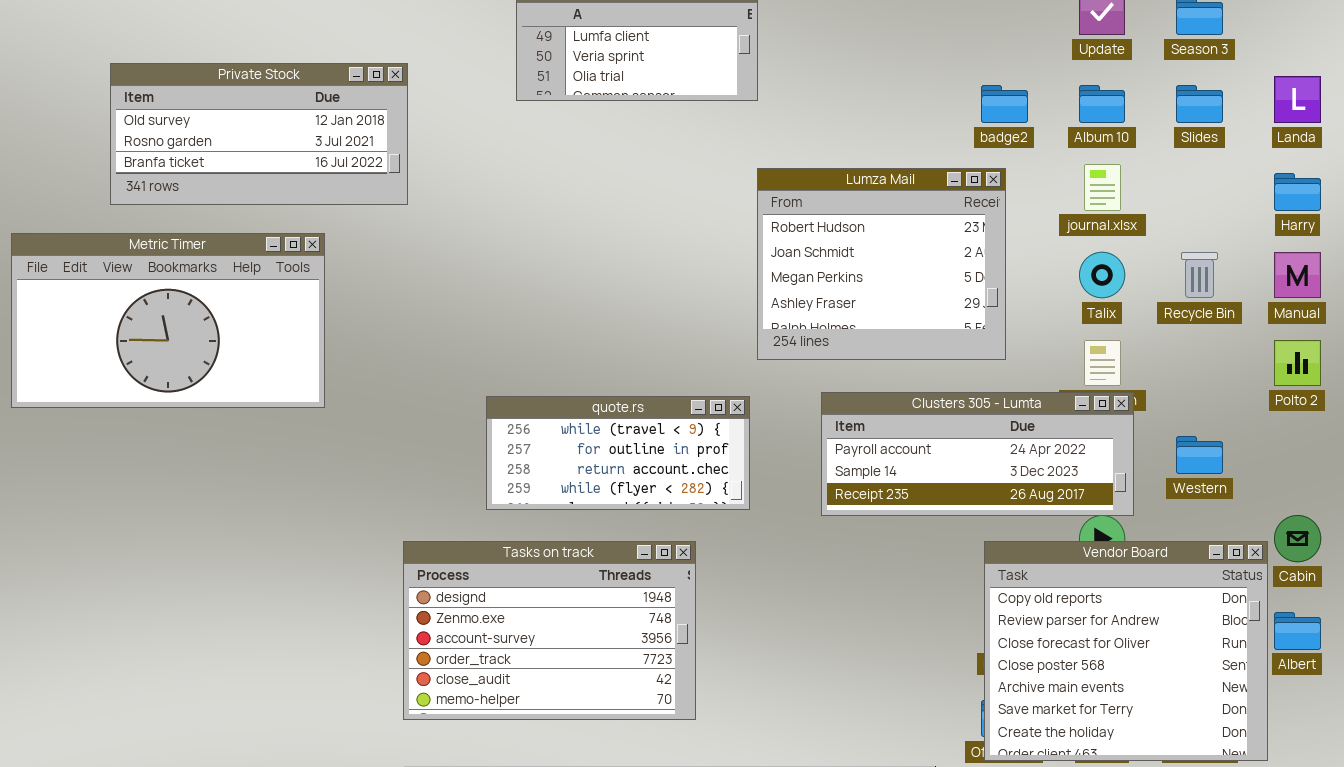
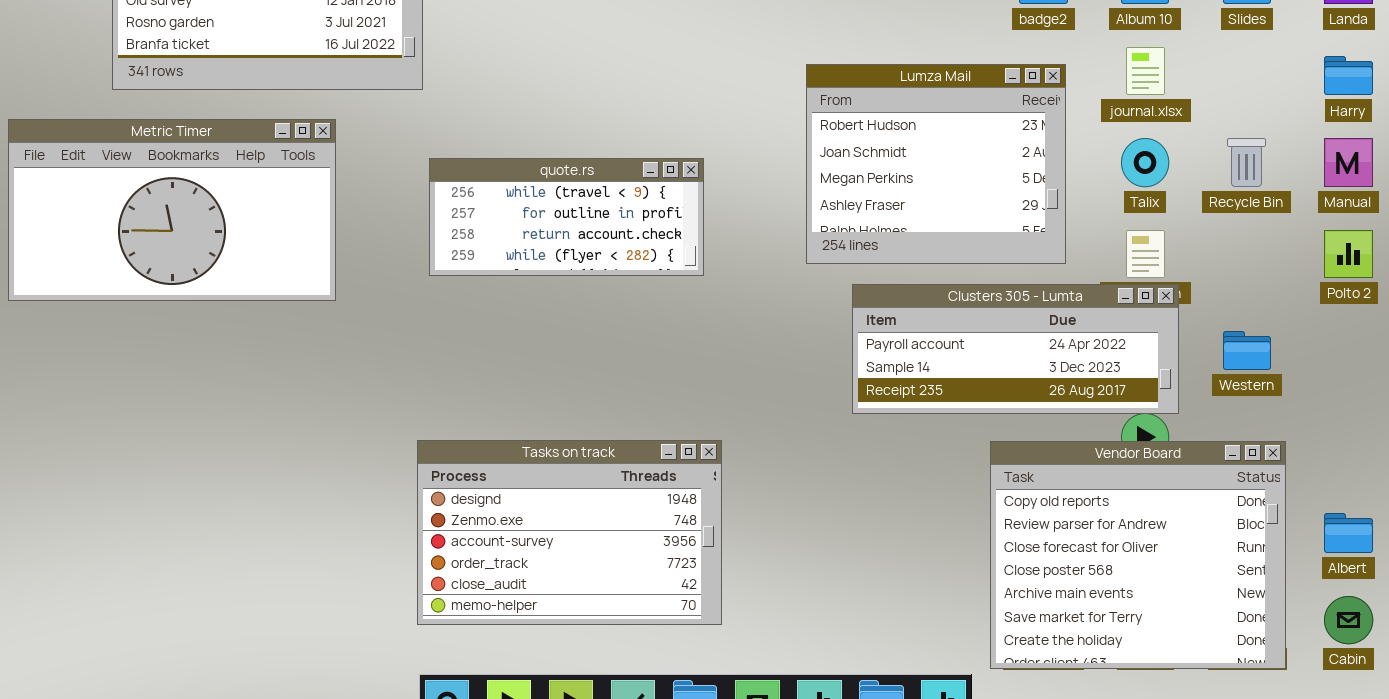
Lumza Mail: [757,168,1006,360] -> [806,64,1066,264], moved
quote.rs: [486,396,750,510] -> [429,158,704,276], moved
Cabin: [1274,515,1321,562] -> [1324,596,1373,644], moved
Vendor Board: [984,541,1268,761] -> [990,441,1286,669], moved

